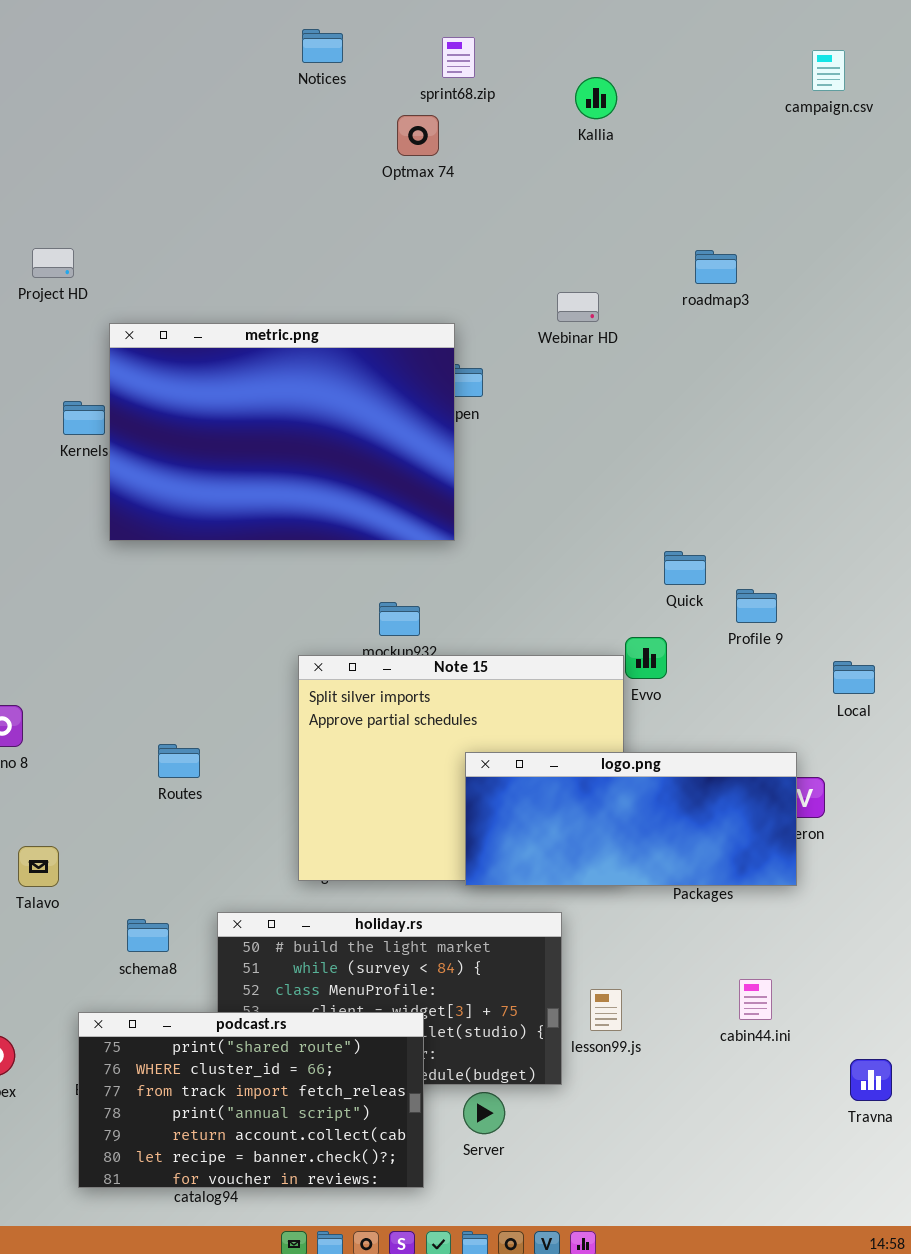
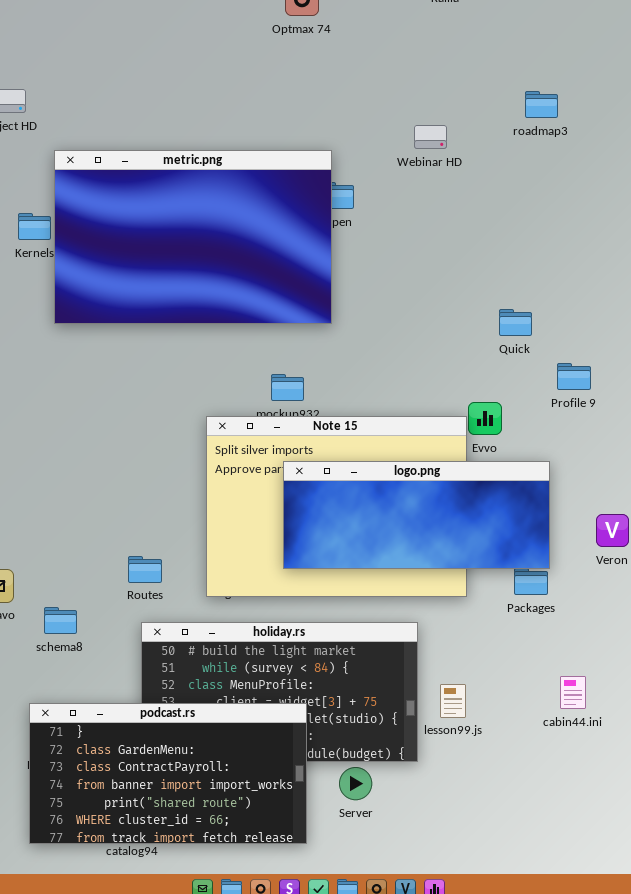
Quick: [664,551,706,585] -> [499,309,532,336], moved
Routes: [158,744,200,778] -> [128,556,162,583], moved
logo.png: [465,752,797,886] -> [283,461,550,569], moved
schema8: [127,919,169,952] -> [44,607,77,634], moved
podcast.rs: [78,1012,424,1188] -> [29,703,307,844], scrolled up 4 rows

